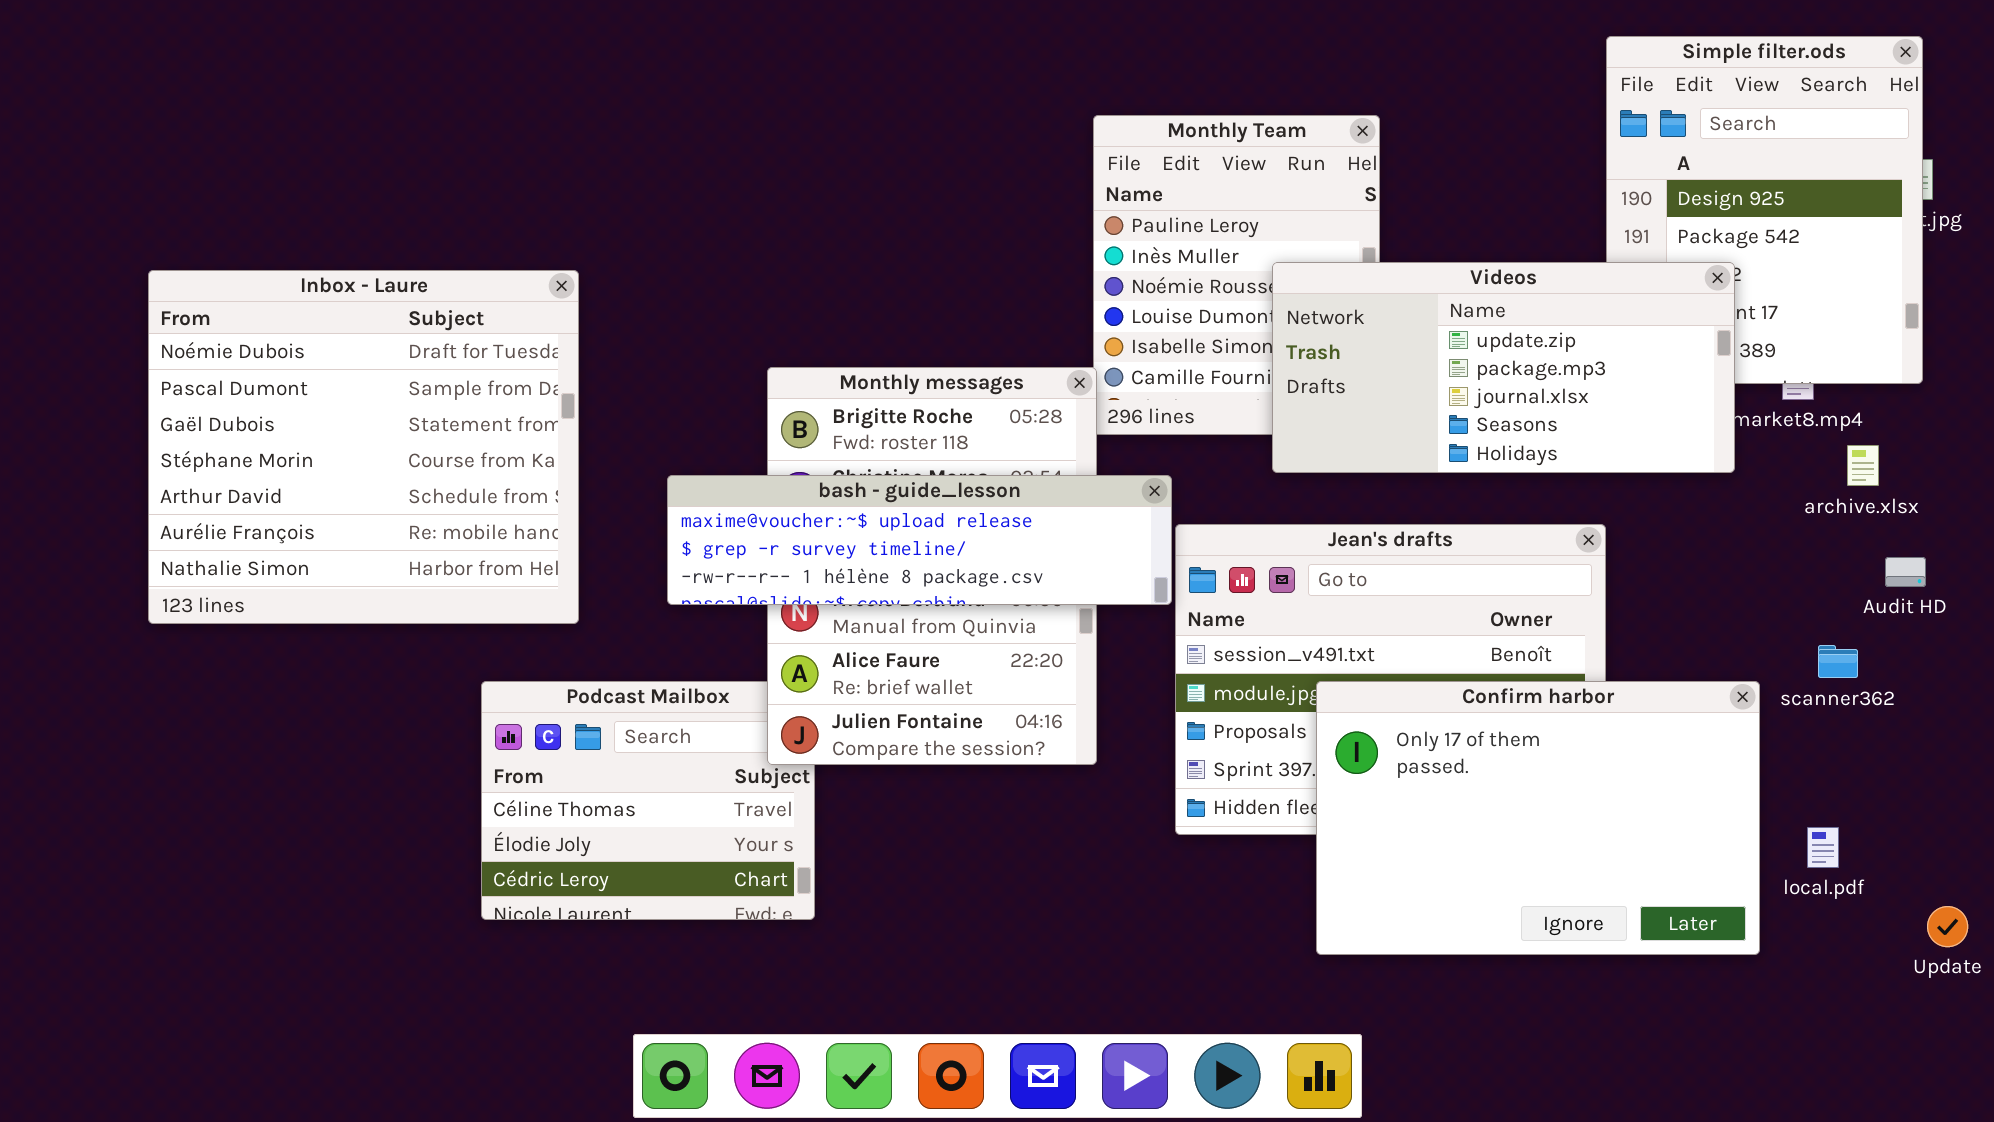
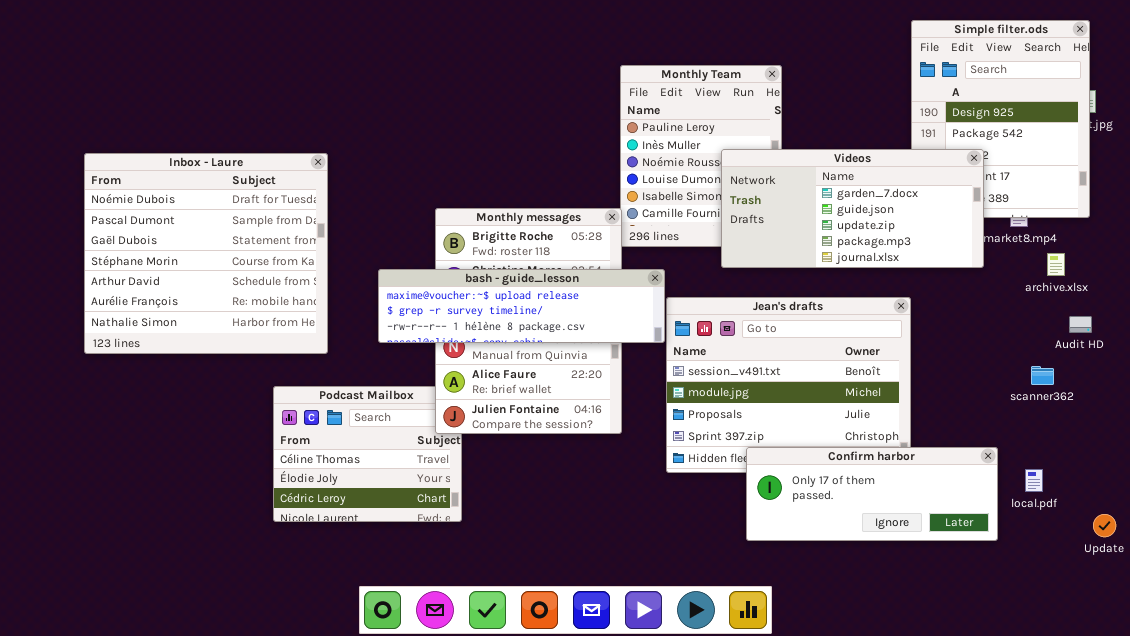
Videos: [1272,262,1735,473] -> [721,149,984,268], scrolled up 2 rows
Confirm harbor: [1316,681,1760,955] -> [746,447,998,541], resized

